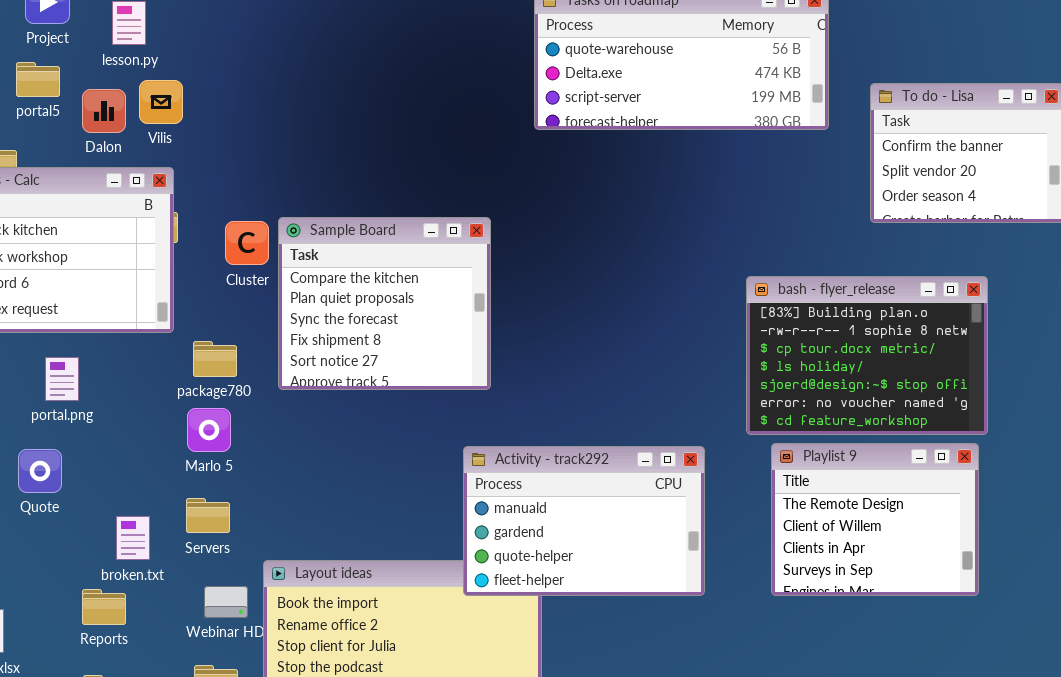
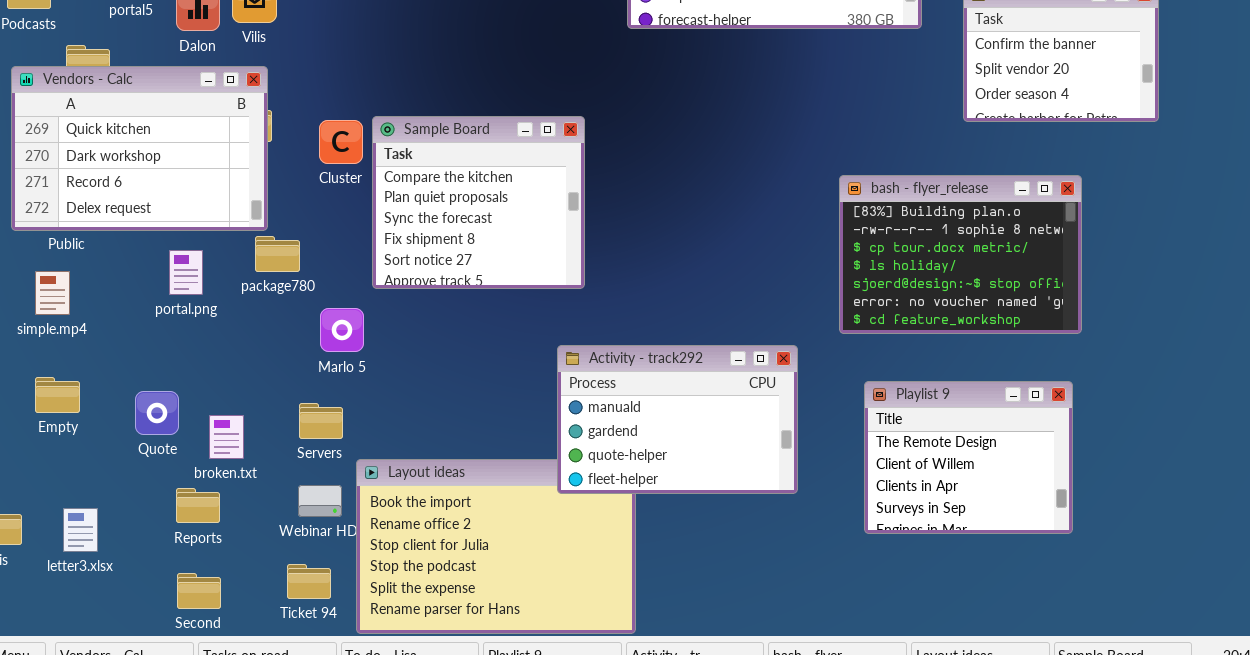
package780: [193,341,237,377] -> [255,236,300,272], moved
portal.png: [45,357,79,401] -> [169,250,203,295], moved
Marlo 5: [187,408,231,452] -> [320,308,364,352], moved
Playlist 9: [771,443,979,596] -> [864,381,1073,534], moved
Quote: [18,449,62,493] -> [135,391,179,435], moved
Servers: [186,498,230,533] -> [299,403,343,439], moved

